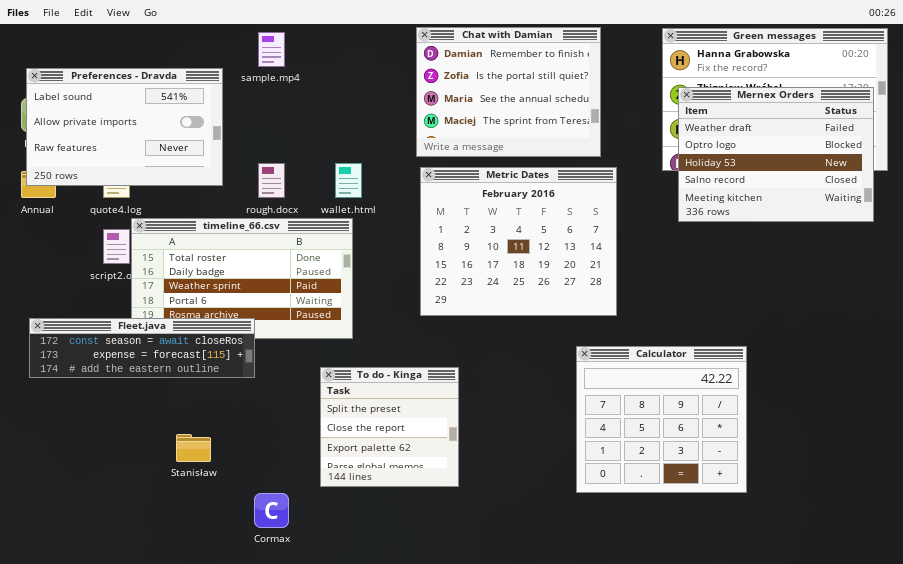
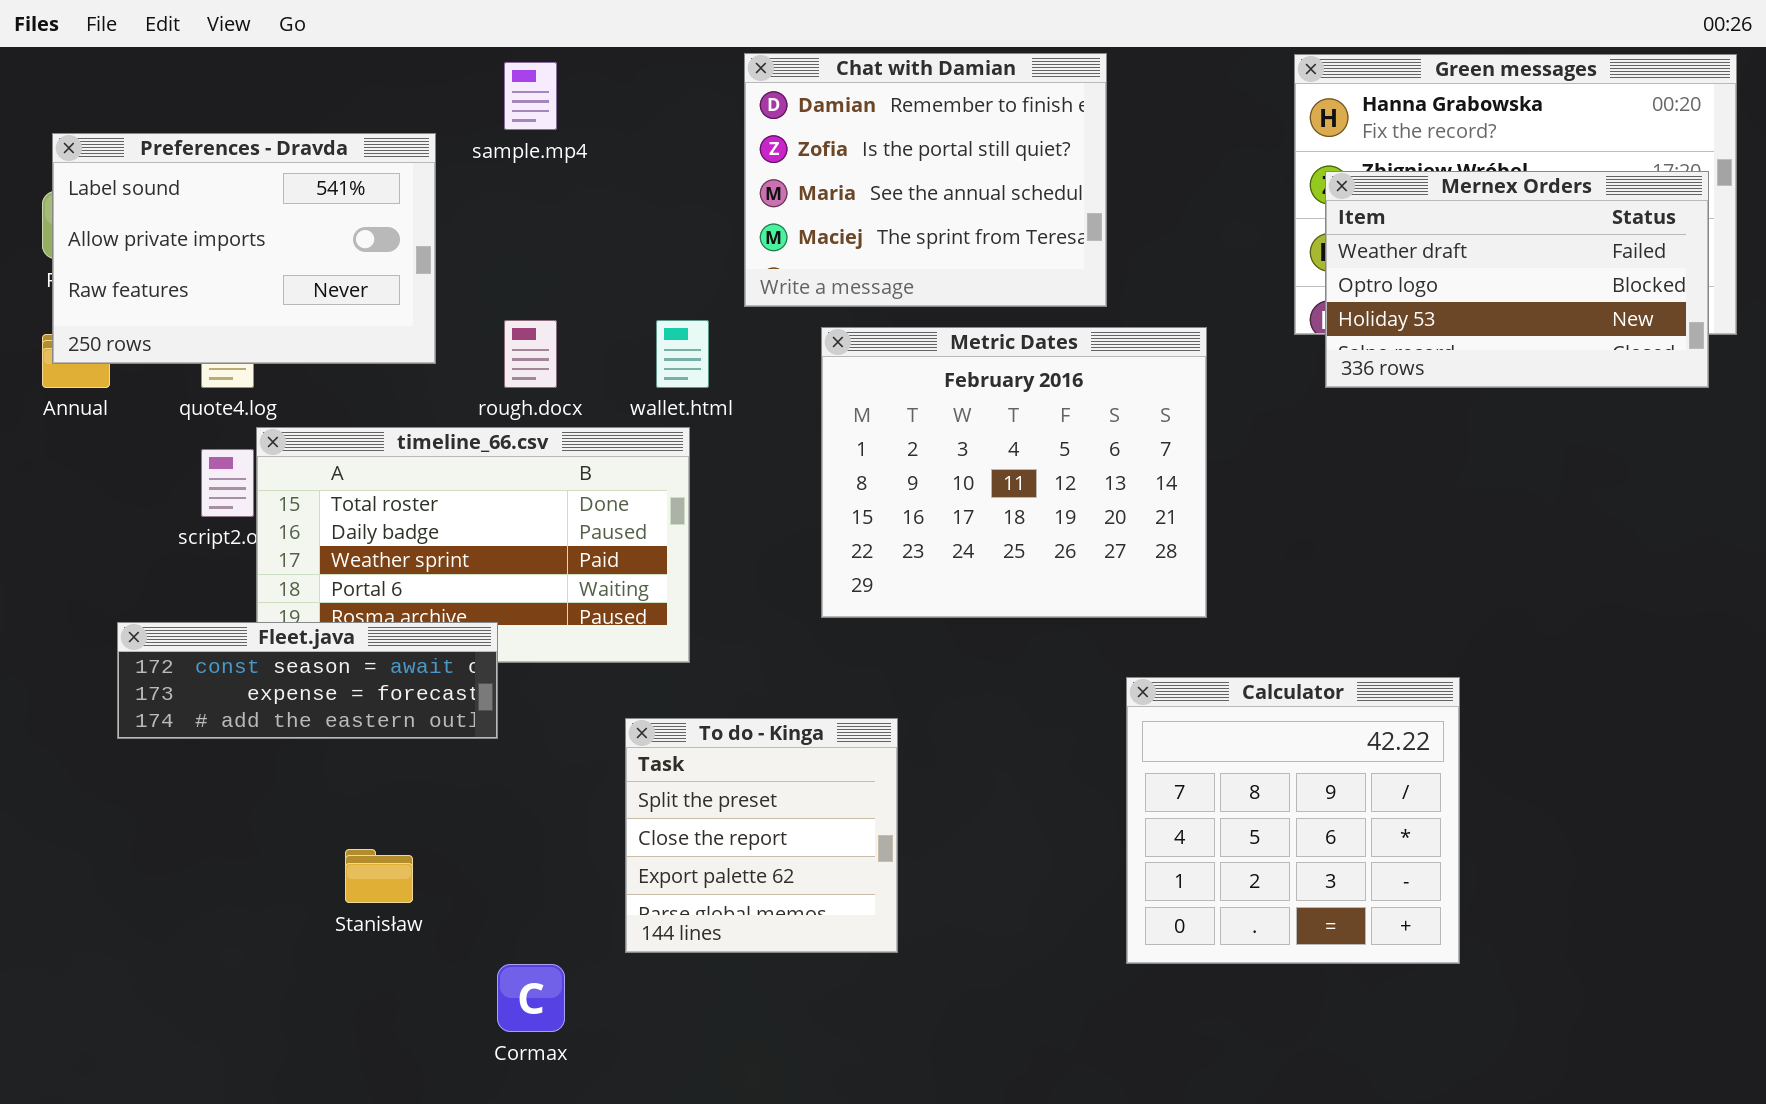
Chat with Damian: [416,27,601,157] -> [744,53,1107,307], moved
Mernex Orders: [678,87,874,222] -> [1325,171,1709,388], resized
Fleet.java: [29,318,255,378] -> [117,622,498,739], resized

